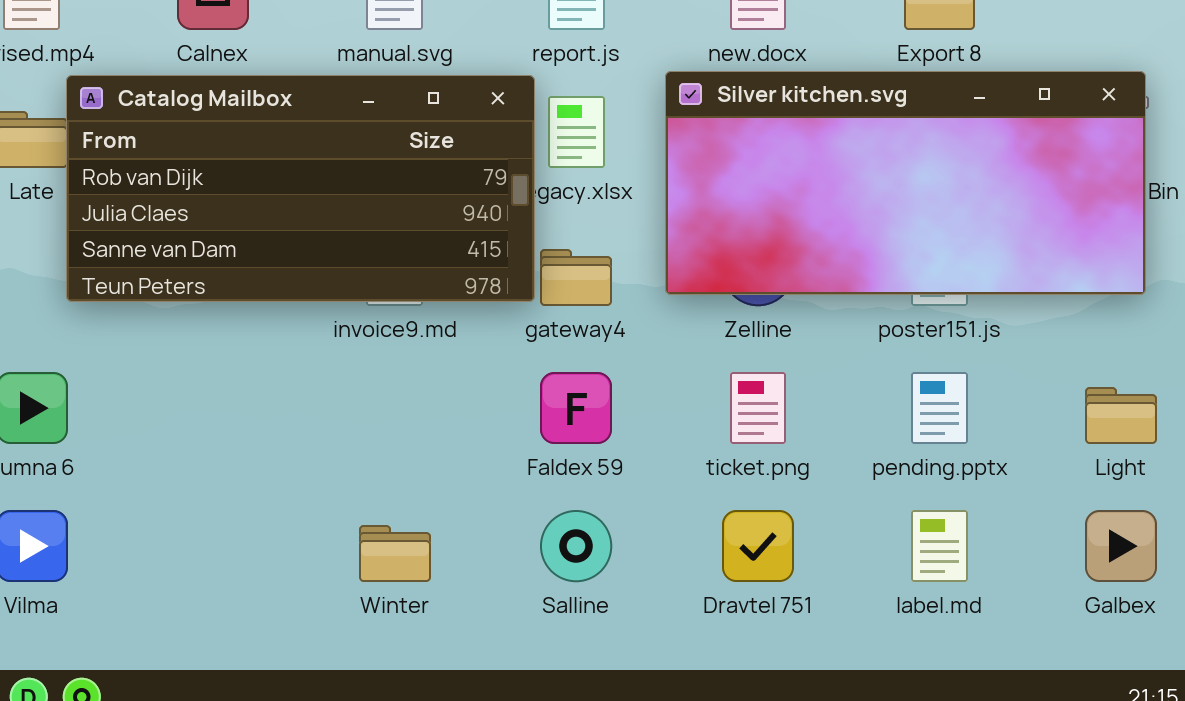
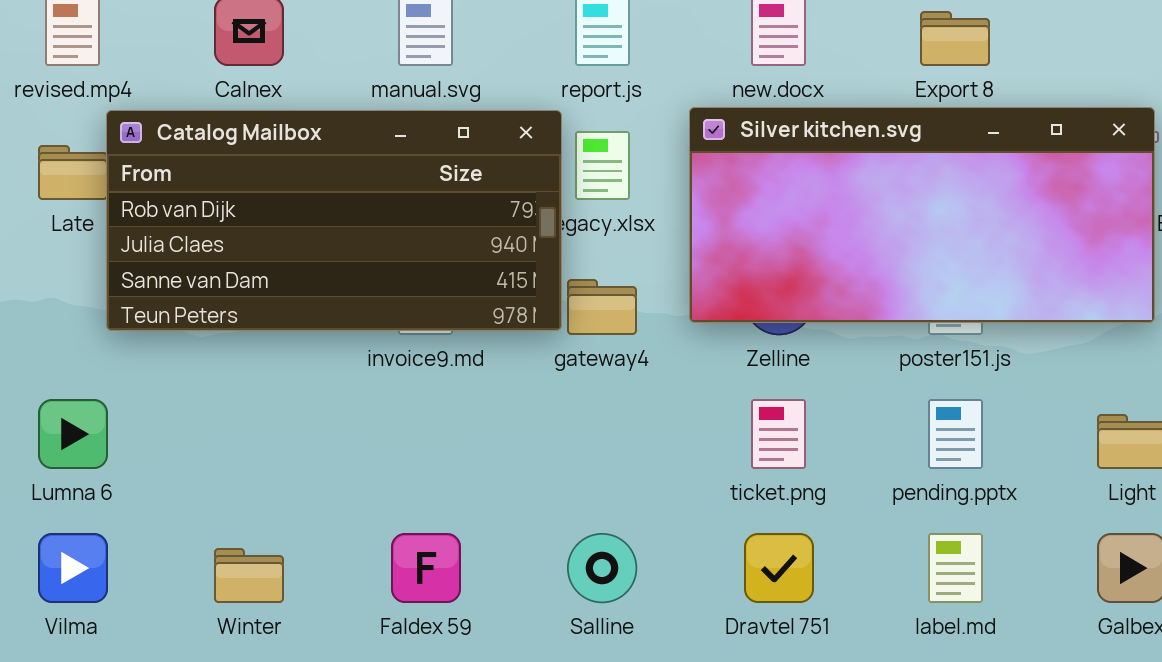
Faldex 59: [540,372,612,444] -> [391,533,461,603], moved
Winter: [359,525,431,582] -> [214,548,284,603], moved

